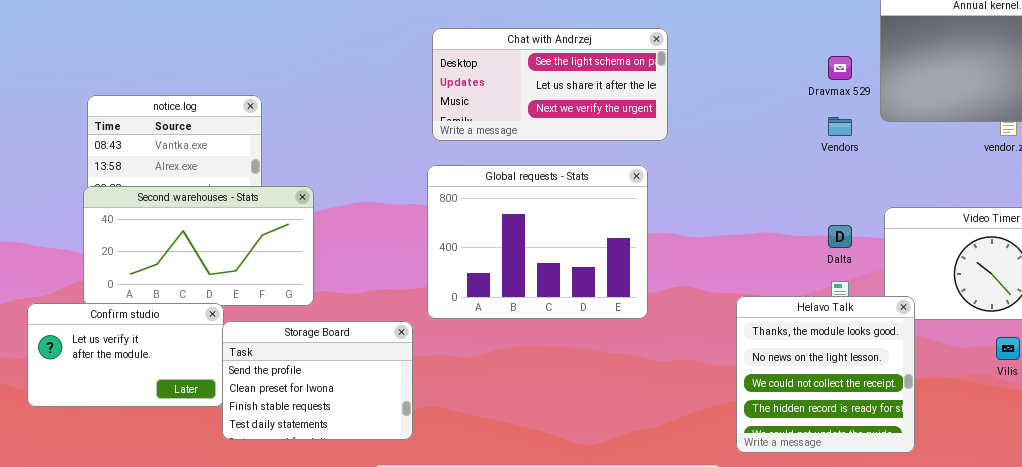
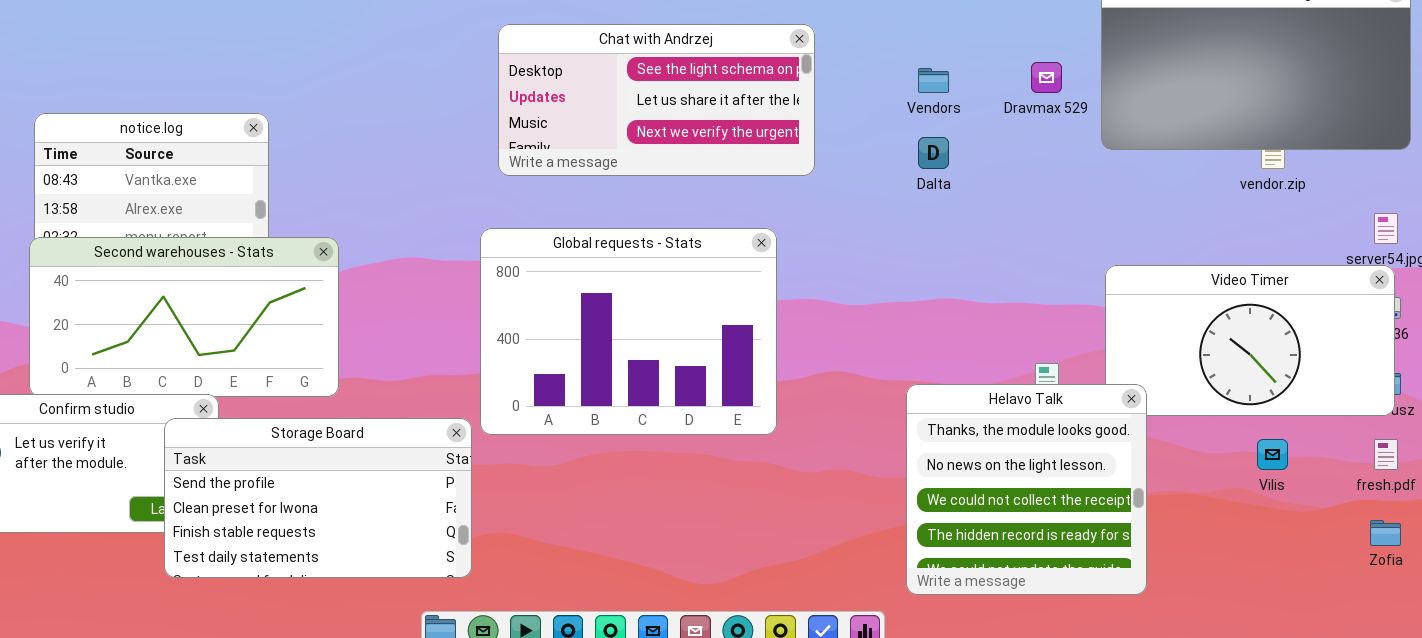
Vendors: [828,117,852,136] -> [918,68,949,93], moved
Global requests - Stats: [427,165,648,319] -> [480,228,777,435], moved
Dalta: [828,225,852,248] -> [918,137,949,169], moved
Storage Board: [222,321,413,440] -> [164,418,472,578], resized

